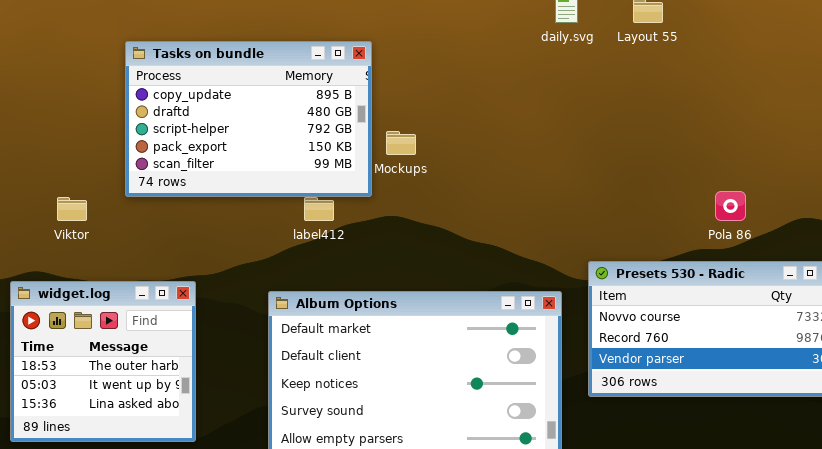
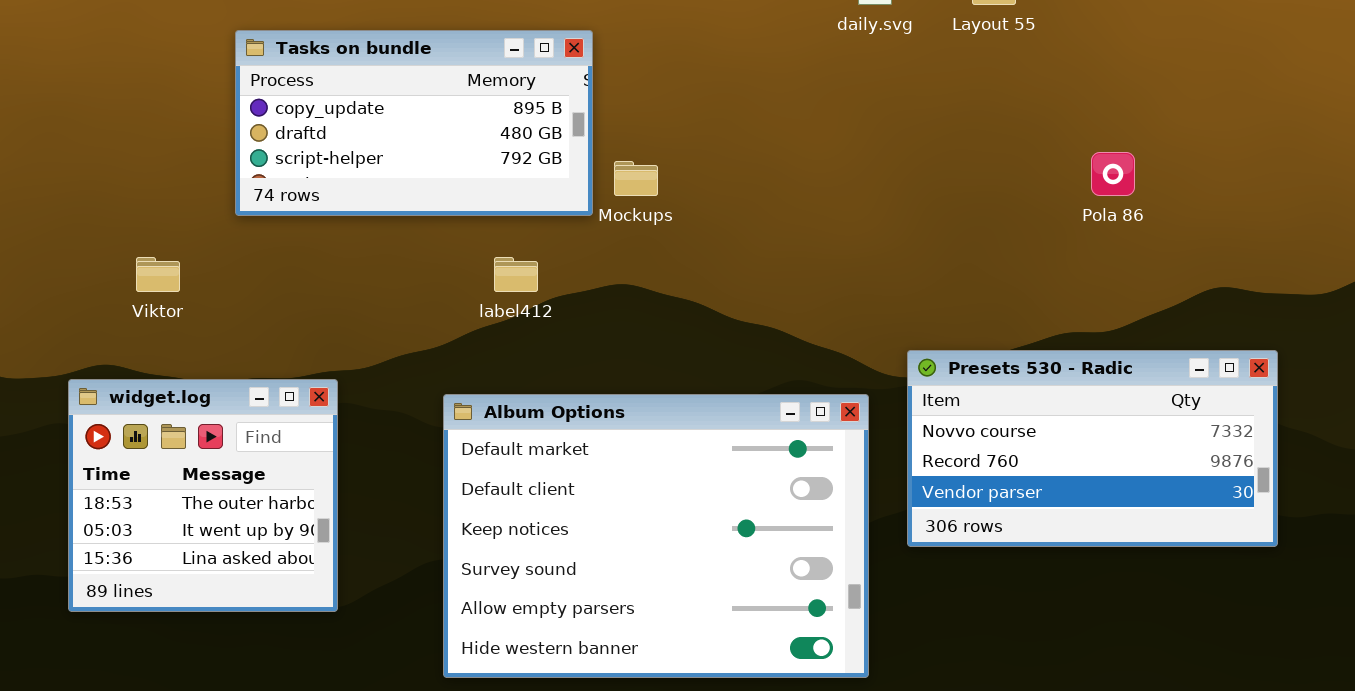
Tasks on bundle: [125,41,372,197] -> [235,30,593,216], resized
Pola 86: [715,191,746,221] -> [1091,152,1135,196], moved

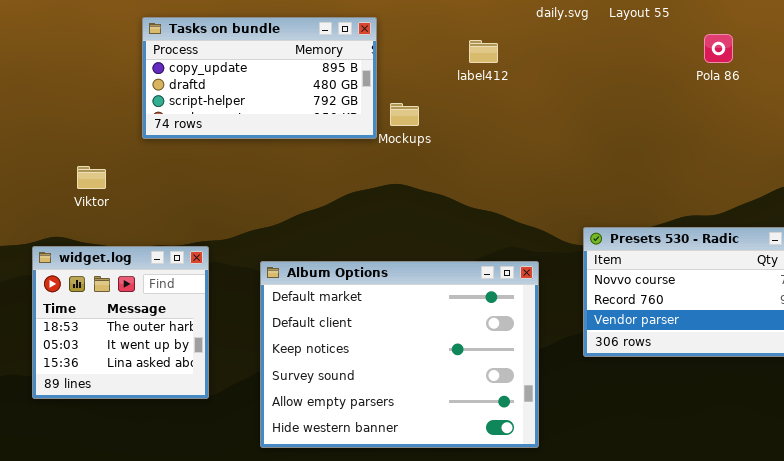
Pola 86: [1091,152,1135,196] -> [704,34,733,63], moved
label412: [494,257,538,292] -> [469,40,498,63], moved
Album Options: [443,394,869,678] -> [260,261,539,448], moved

